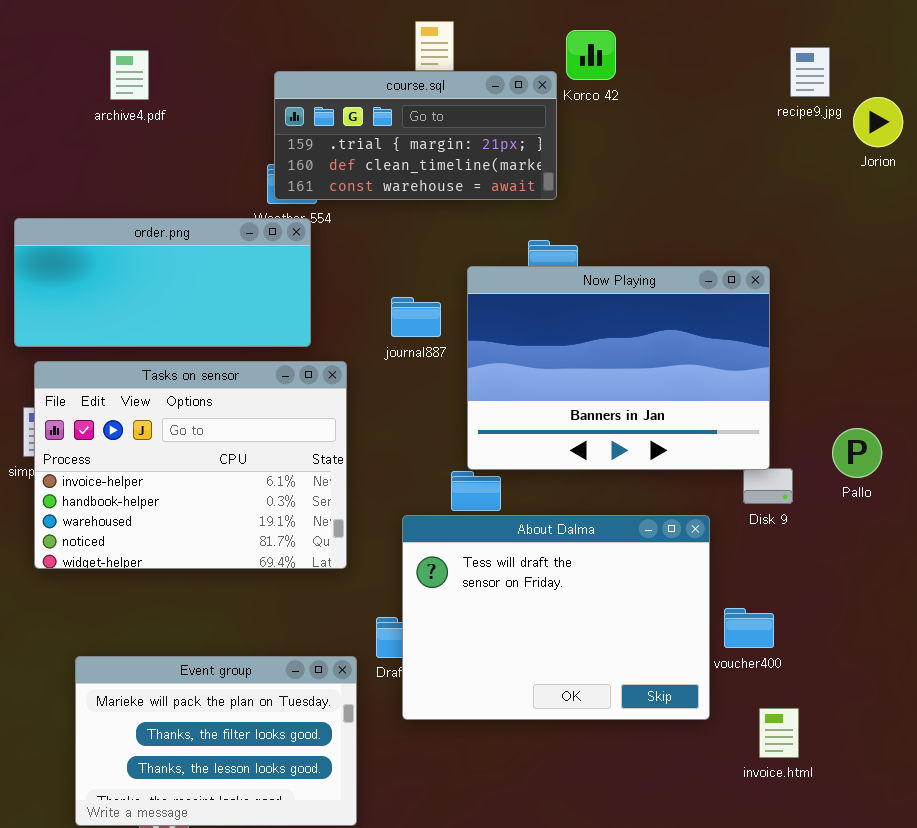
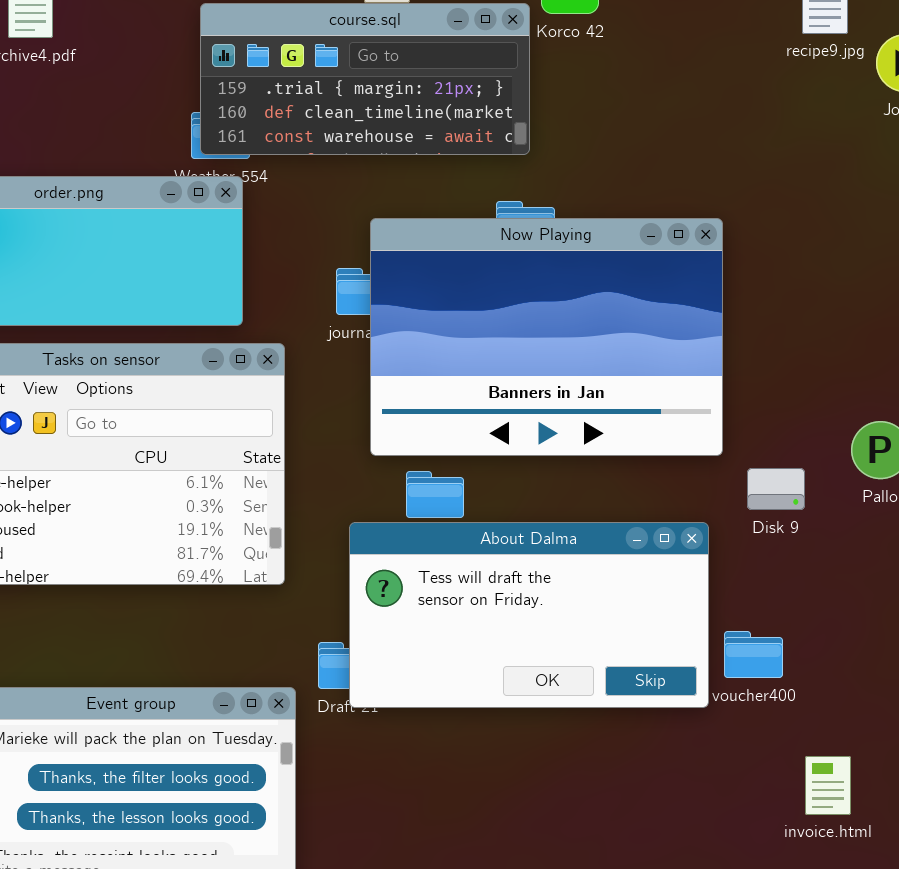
Now Playing: [467,266,770,470] -> [370,218,723,456], moved
About Dalma: [402,515,710,720] -> [349,522,709,708], resized
invoice.html: [759,708,799,758] -> [805,756,851,815], moved

